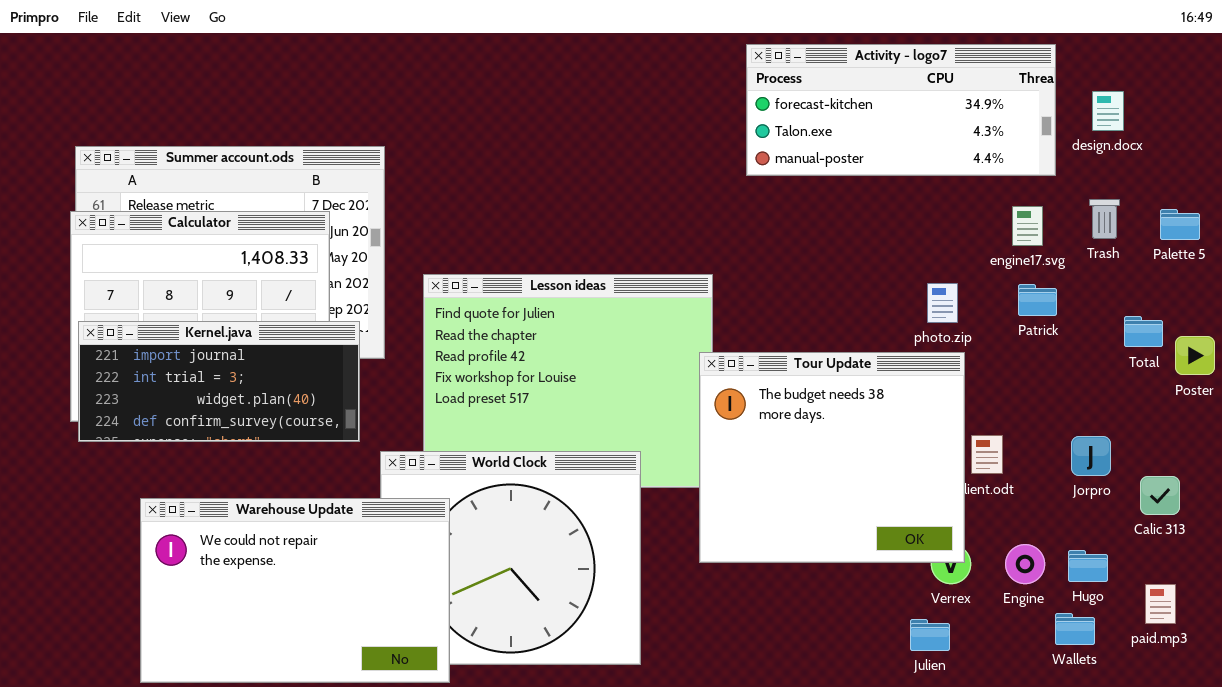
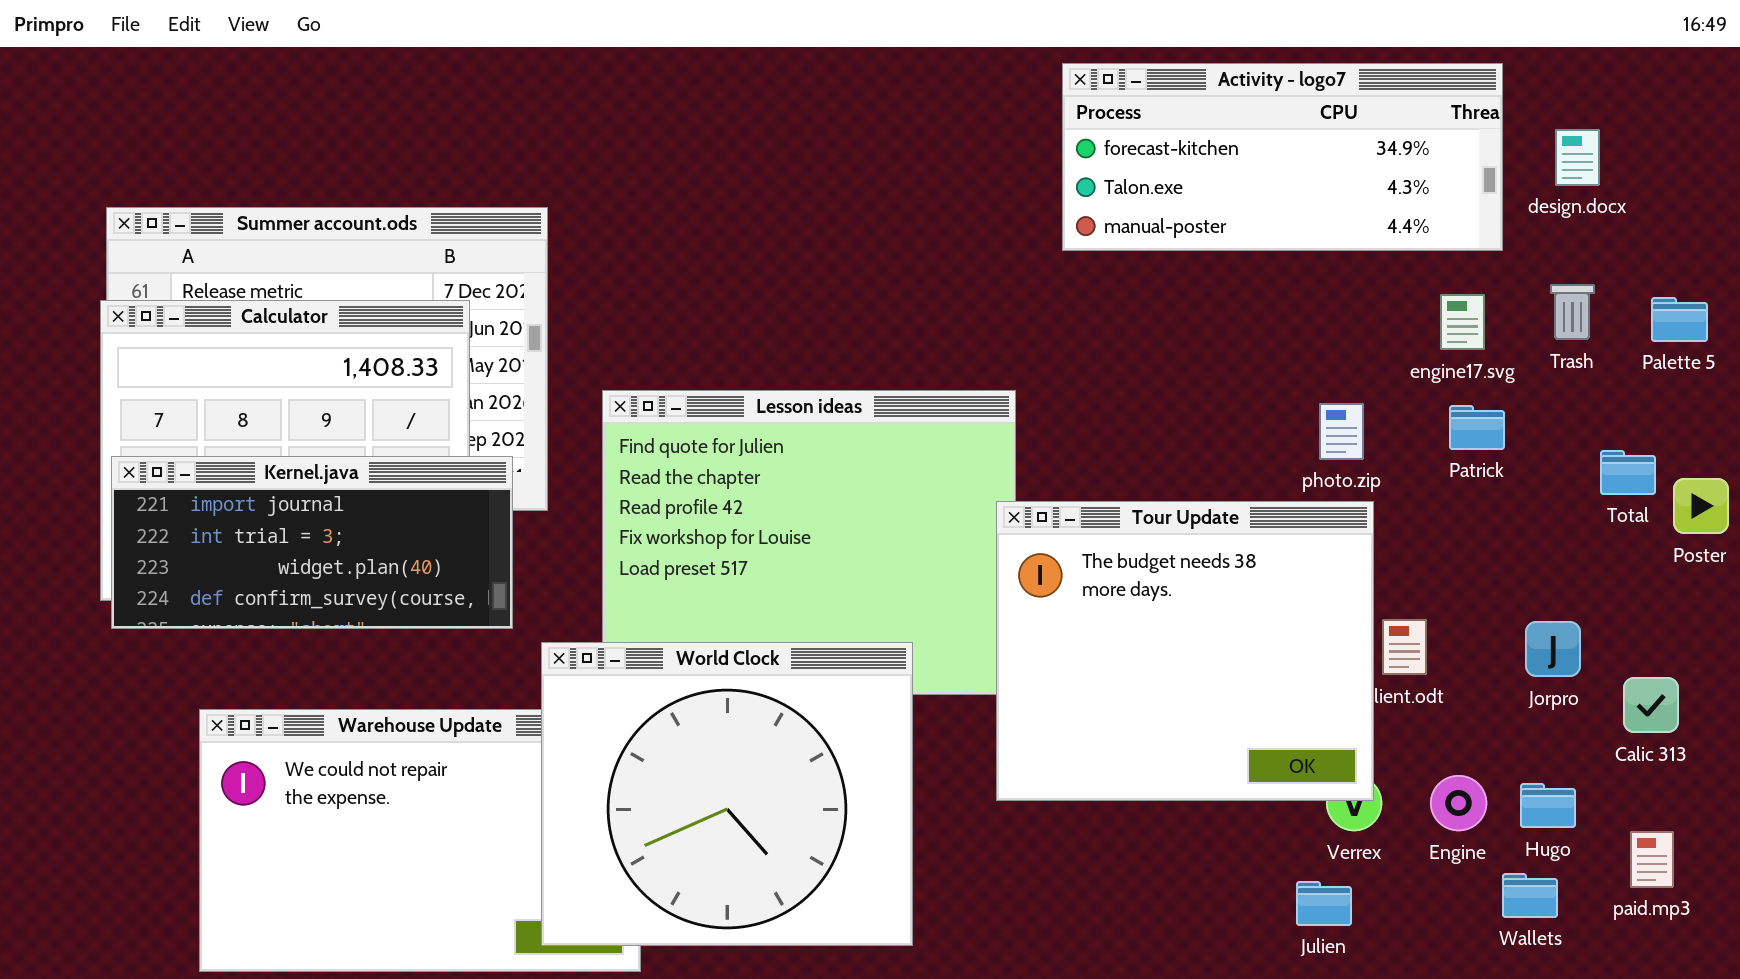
World Clock: [380,451,641,665] -> [541,642,913,946], raised

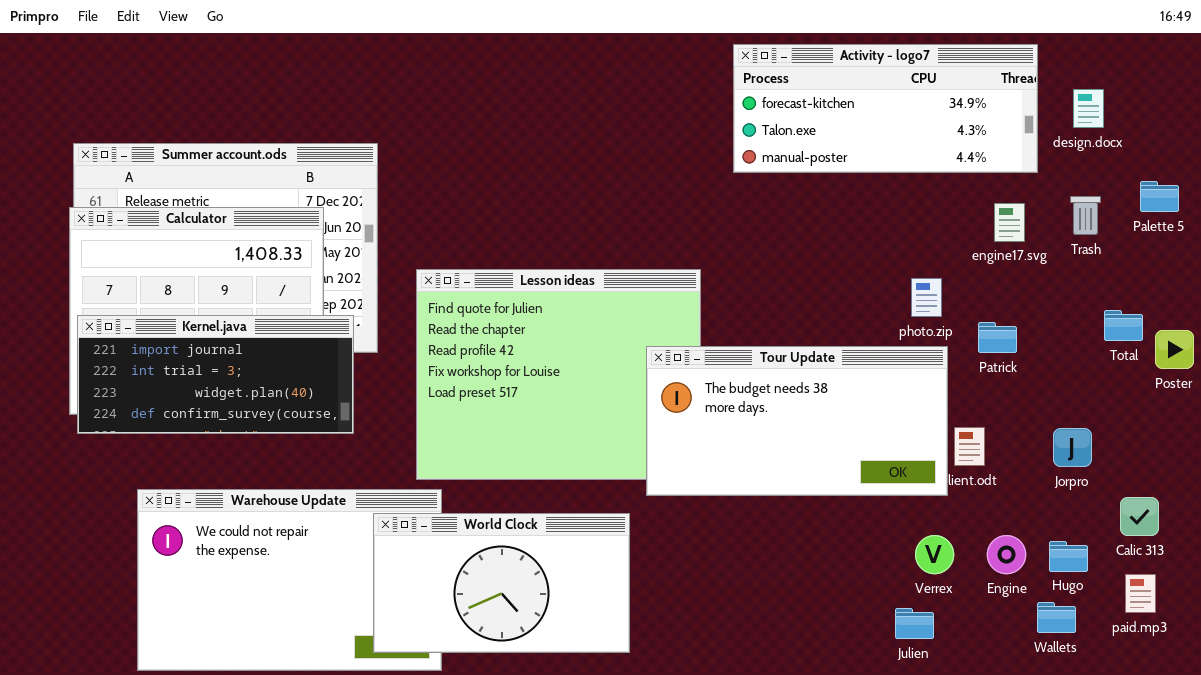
Palette 5: [1651,297,1708,342] -> [1140,181,1179,212], moved
Patrick: [1449,405,1505,450] -> [978,322,1017,353], moved
Tour Update: [996,501,1374,801] -> [646,346,948,496], resized
World Clock: [541,642,913,946] -> [373,513,630,653], resized
Calic 313: [1623,677,1679,733] -> [1120,497,1159,536], moved

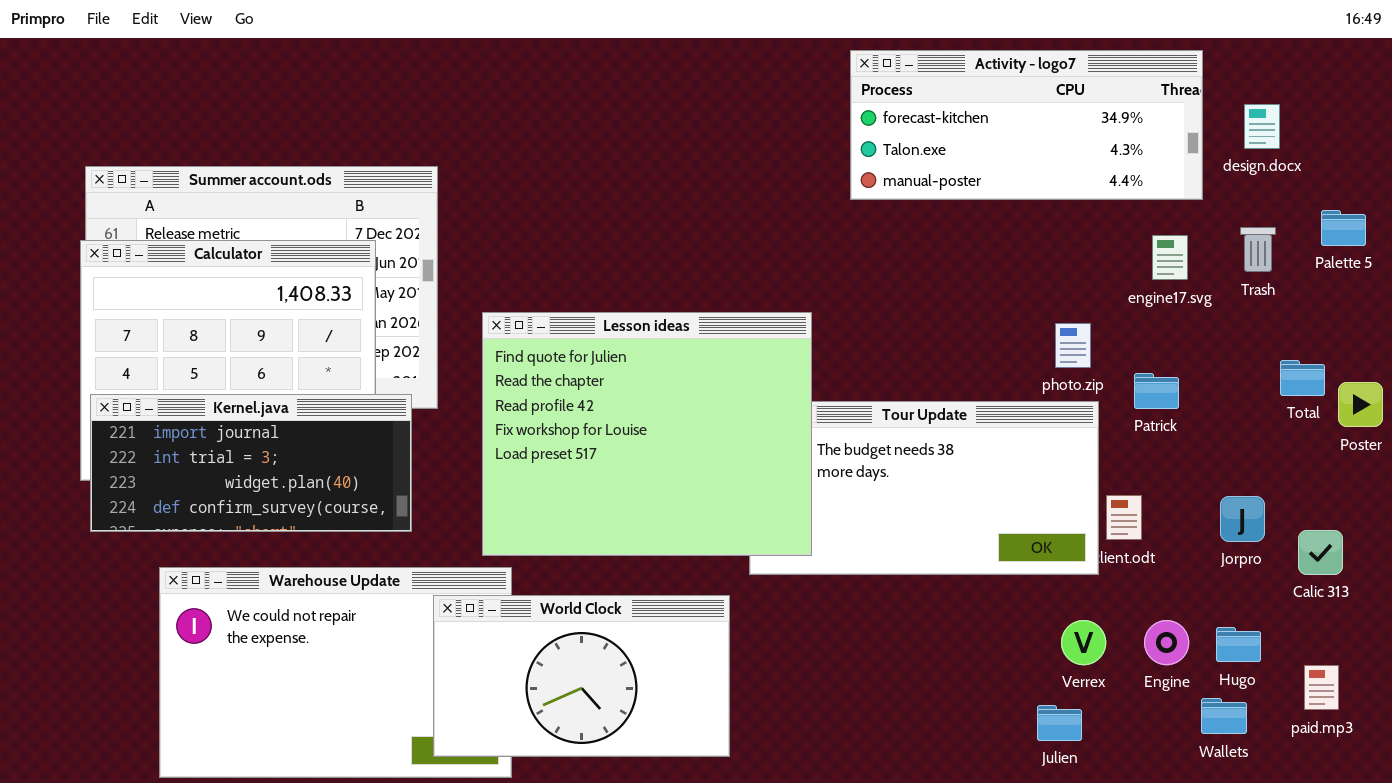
Lesson ideas: [416,269,701,480] -> [482,312,812,556], raised
Kernel.java: [77,315,354,434] -> [90,394,412,532], moved
Calic 313: [1120,497,1159,536] -> [1298,530,1343,575], moved

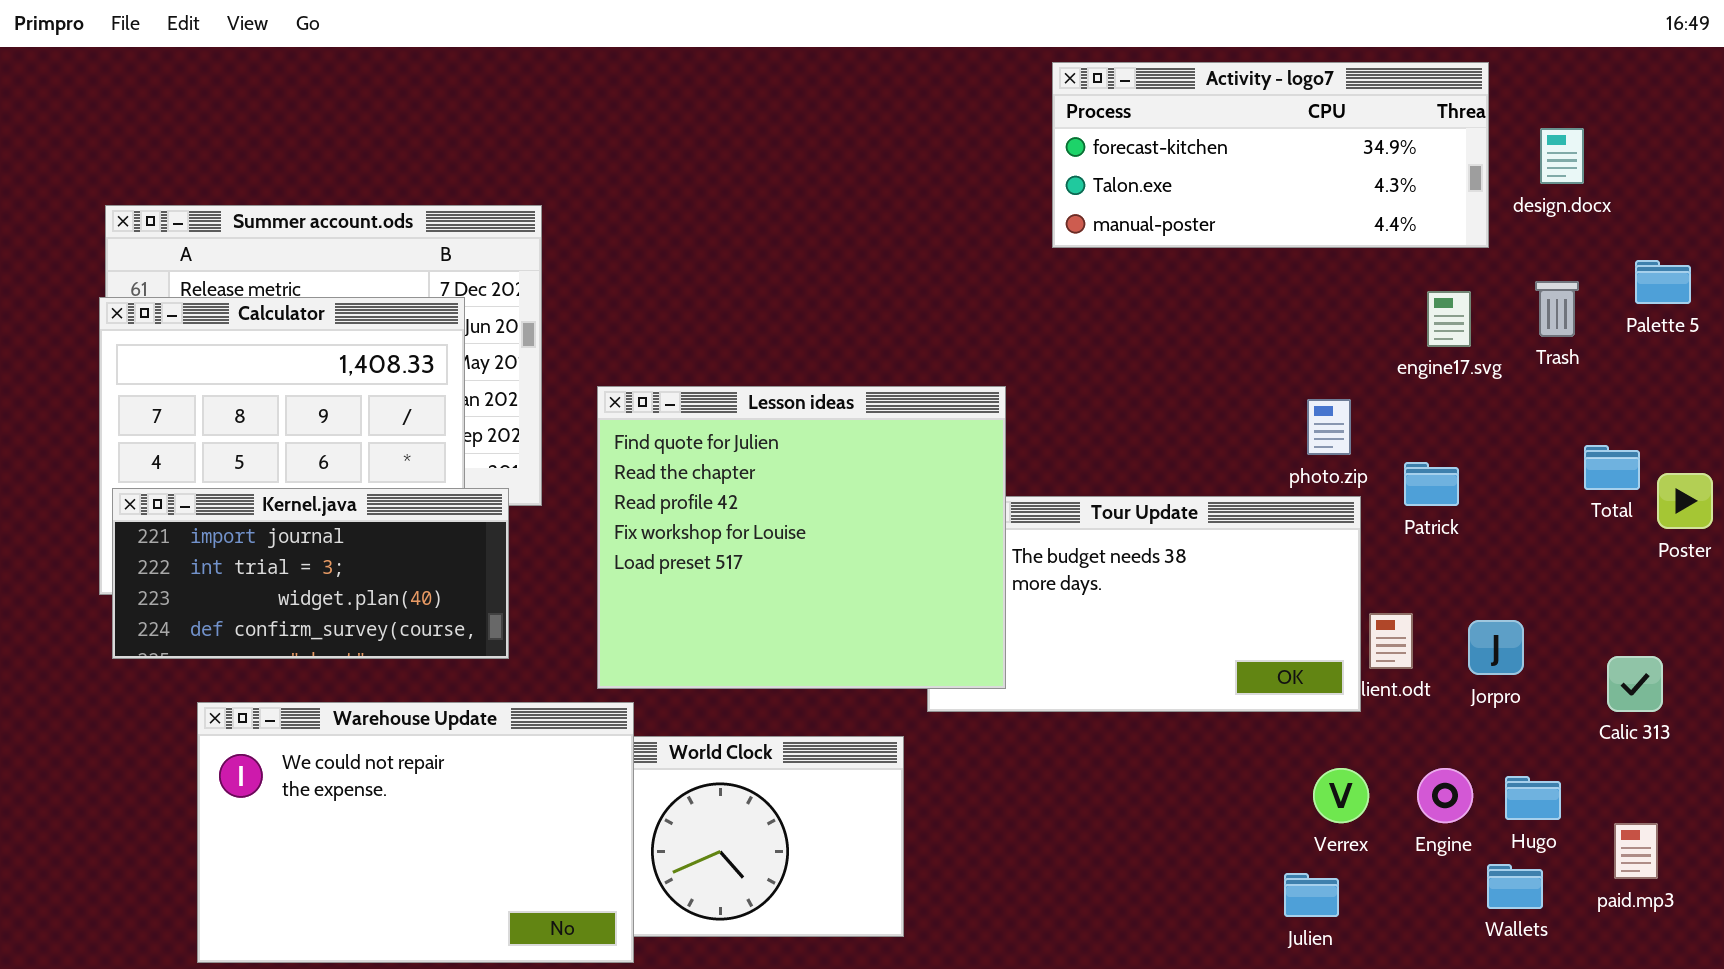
Jorpro: [1220,496,1265,542] -> [1468,620,1524,675], moved
Warehouse Update: [159,567,512,778] -> [197,702,634,963], raised

